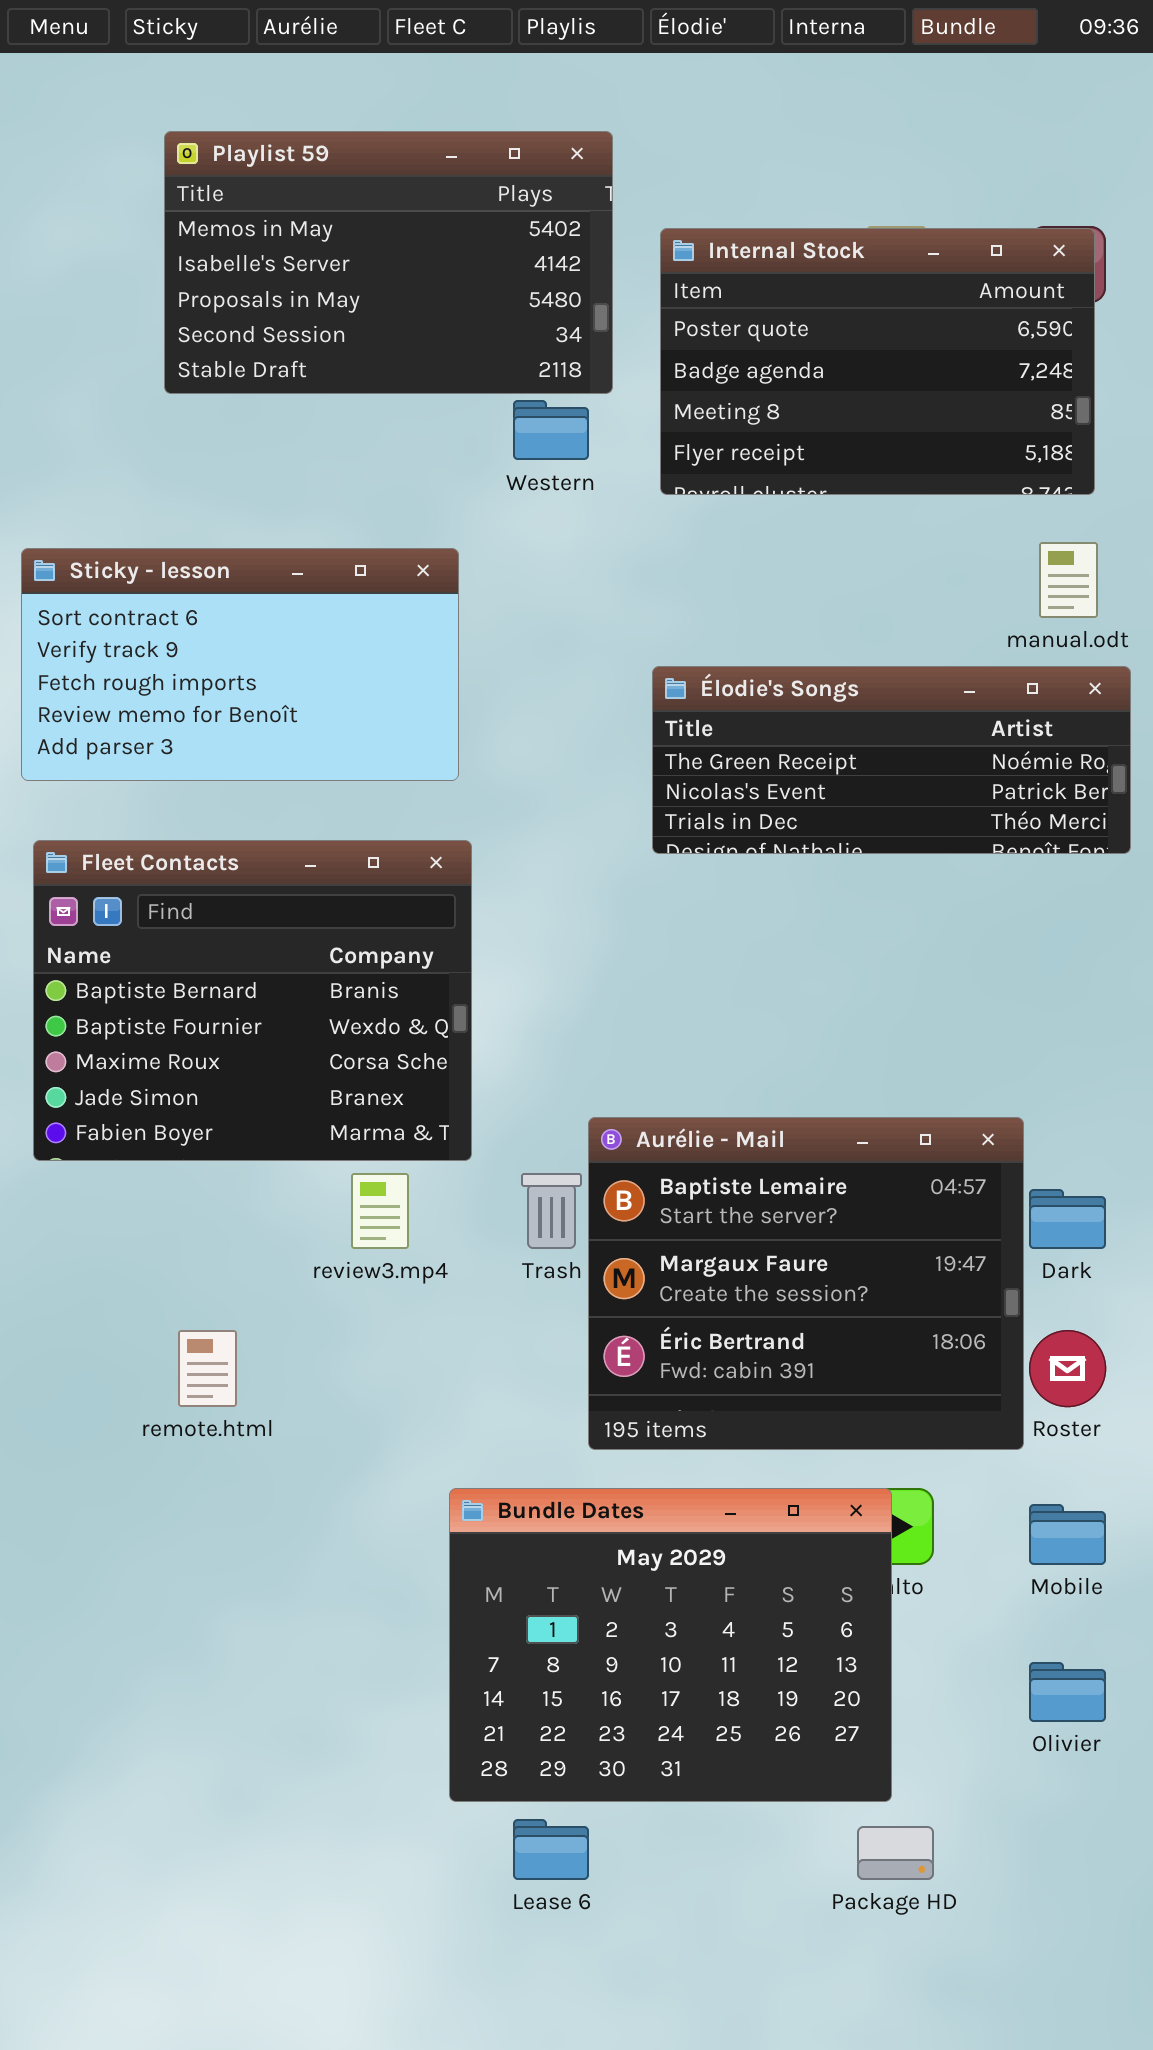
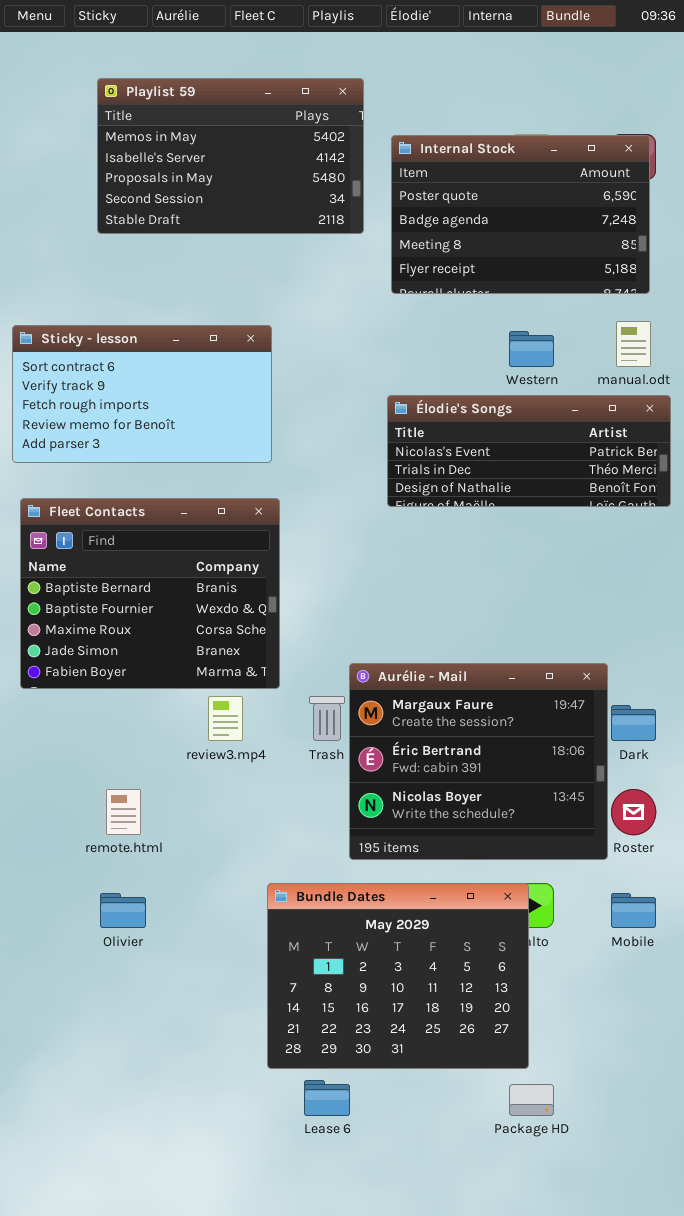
Western: [513,400,589,460] -> [509,331,554,367], moved
Élodie's Songs: [652,666,1131,854] -> [387,395,671,507], scrolled down 1 row
Aurélie - Mail: [588,1117,1024,1450] -> [349,663,608,860], scrolled down 1 row
Olivier: [1029,1662,1106,1722] -> [100,893,146,928], moved

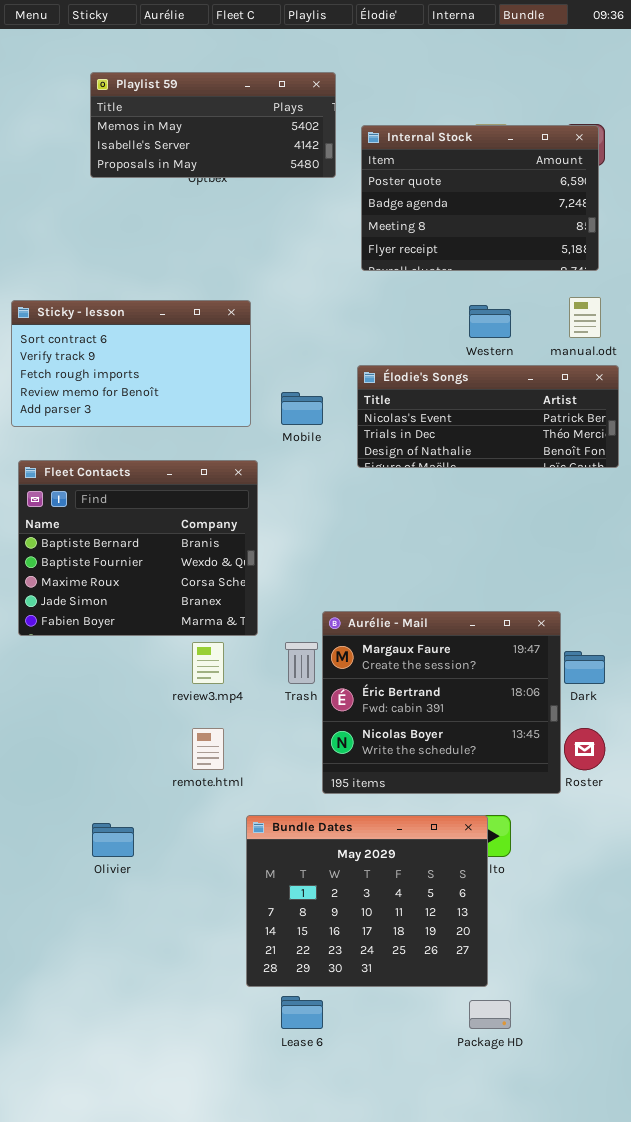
Playlist 59: [97,78,364,234] -> [90,72,336,178], resized
remote.html: [106,789,141,835] -> [192,728,224,770], moved
Mobile: [611,893,656,928] -> [281,392,323,425], moved

